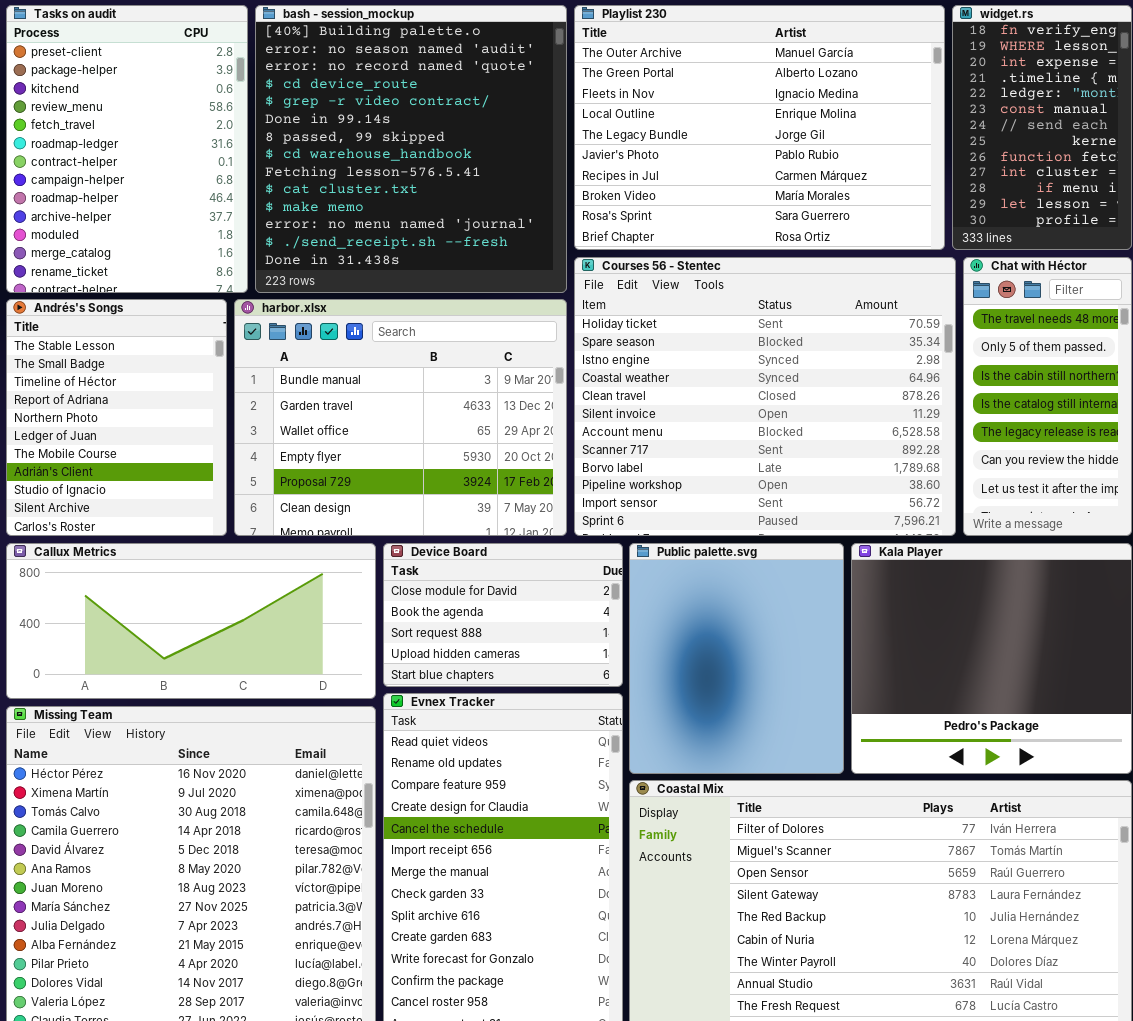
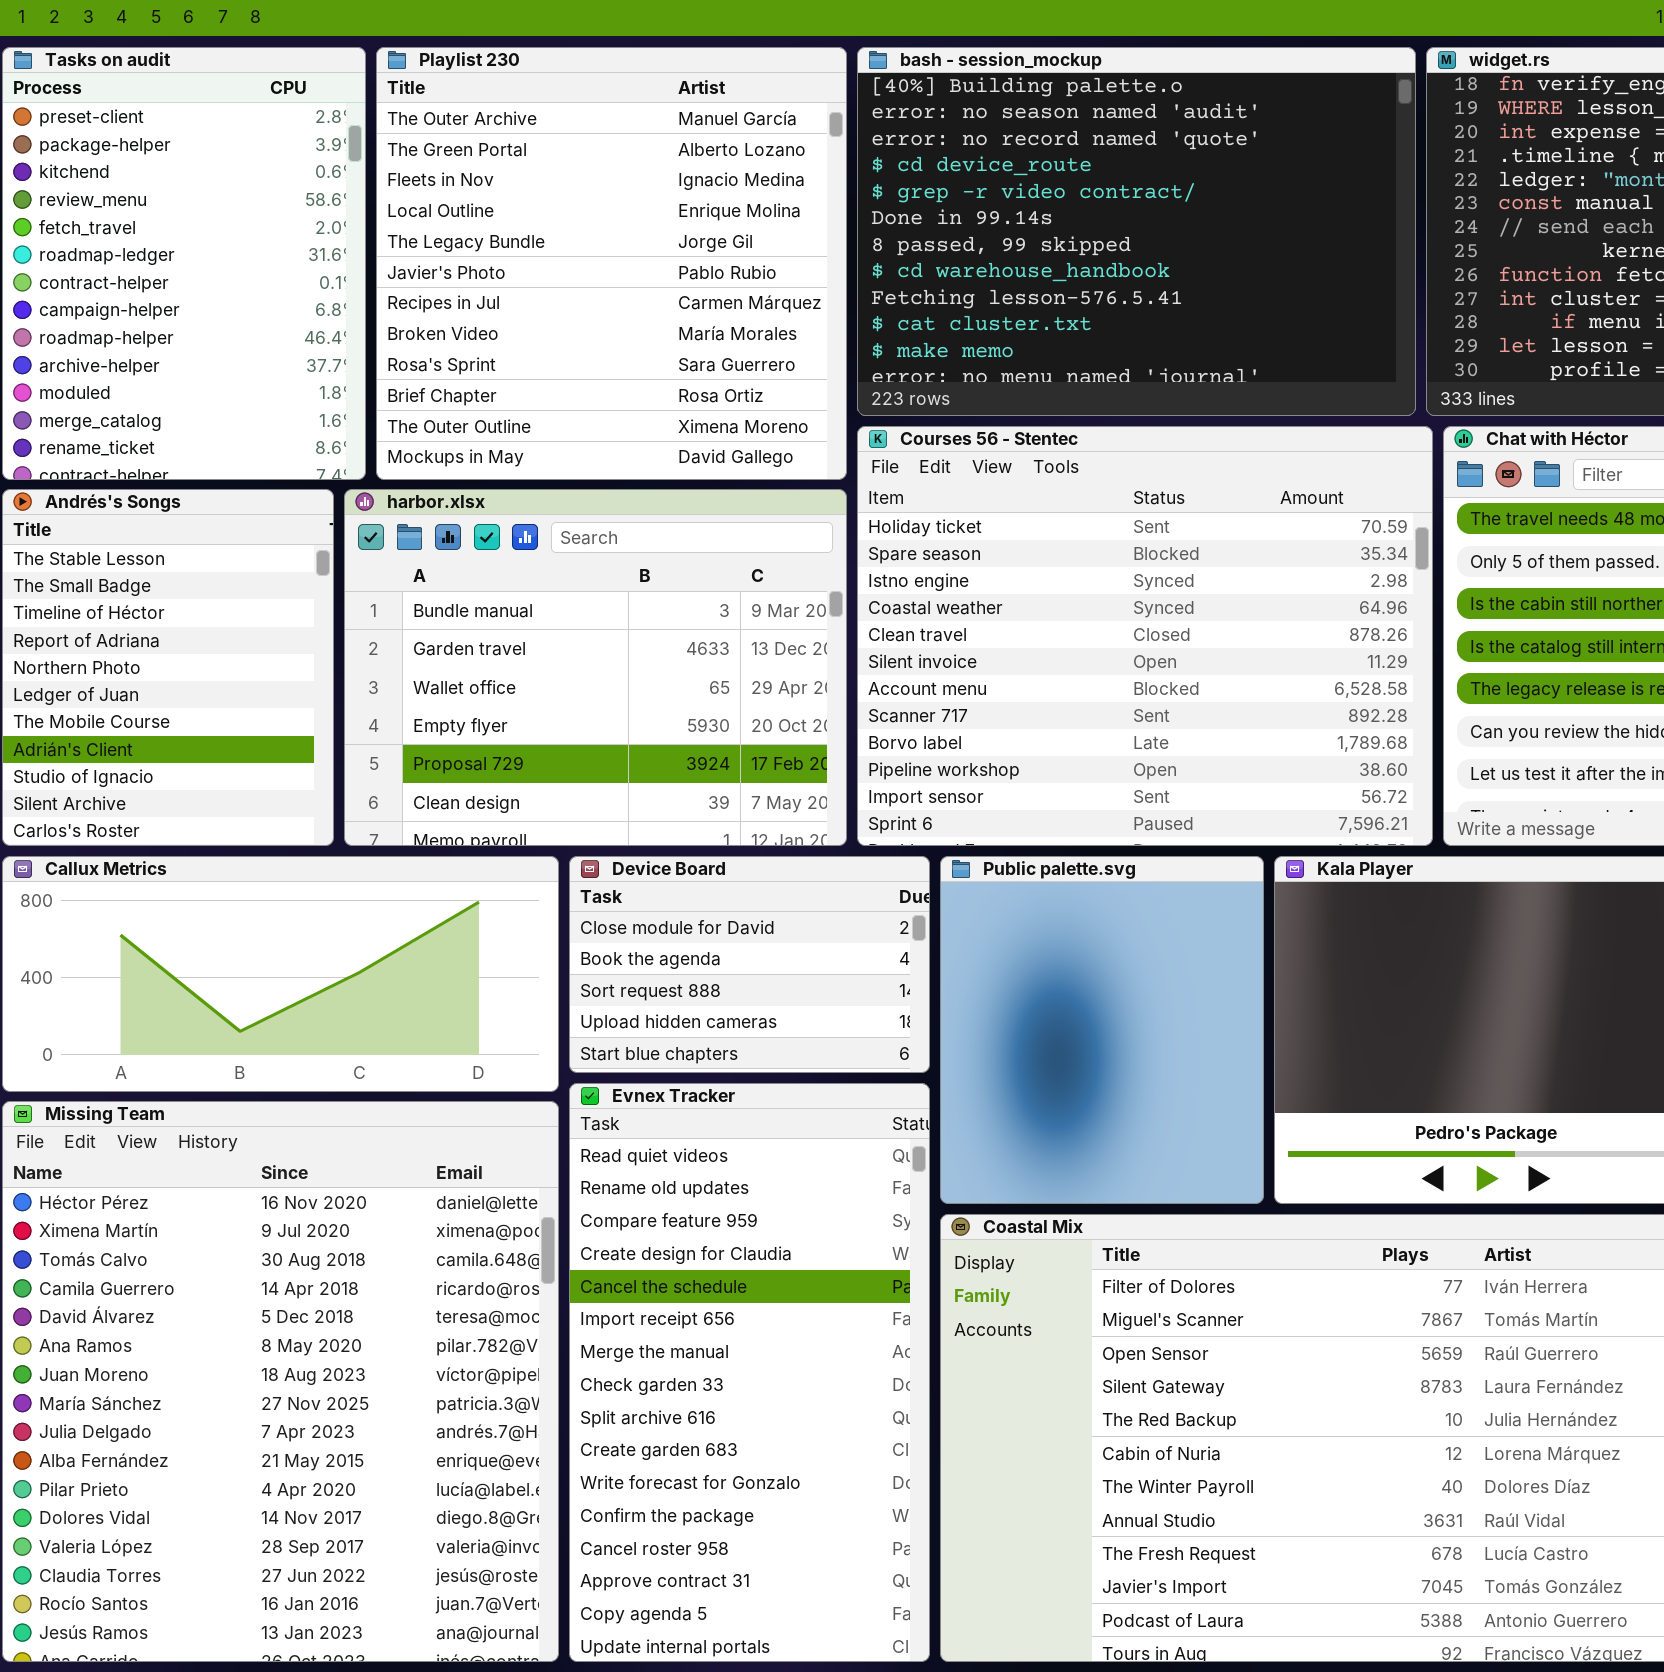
bash - session_mockup: [255,5,567,293] -> [857,47,1416,416], moved, resized
Playlist 230: [574,5,945,250] -> [376,47,847,480], moved, resized

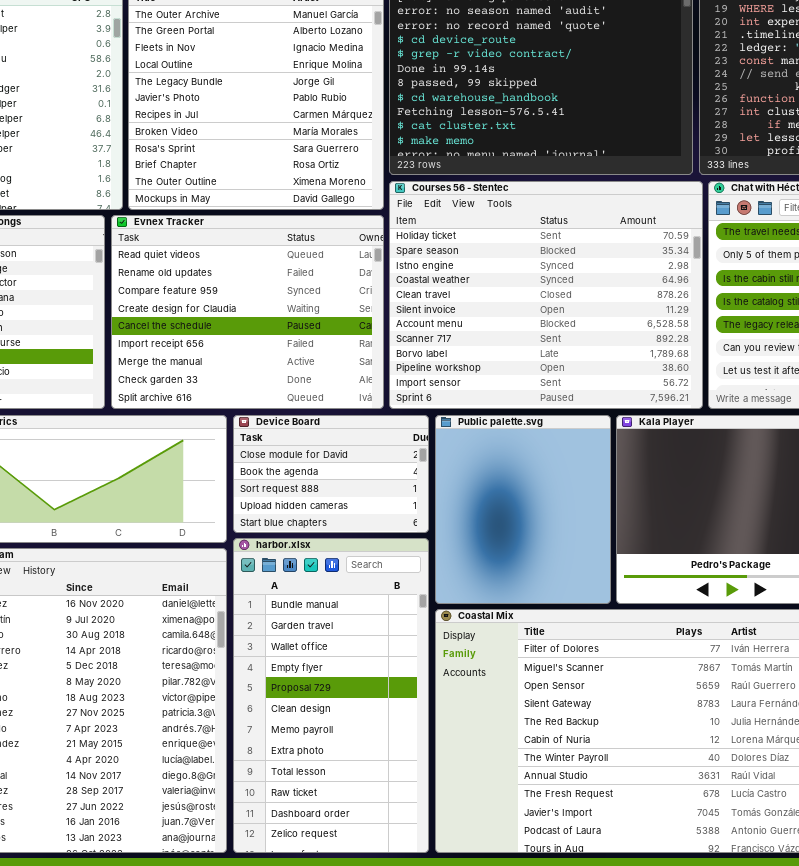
harbor.xlsx: [344,489,847,846] -> [233,538,429,853], moved, resized
Evnex Tracker: [569,1083,930,1662] -> [111,215,384,409], moved, resized

